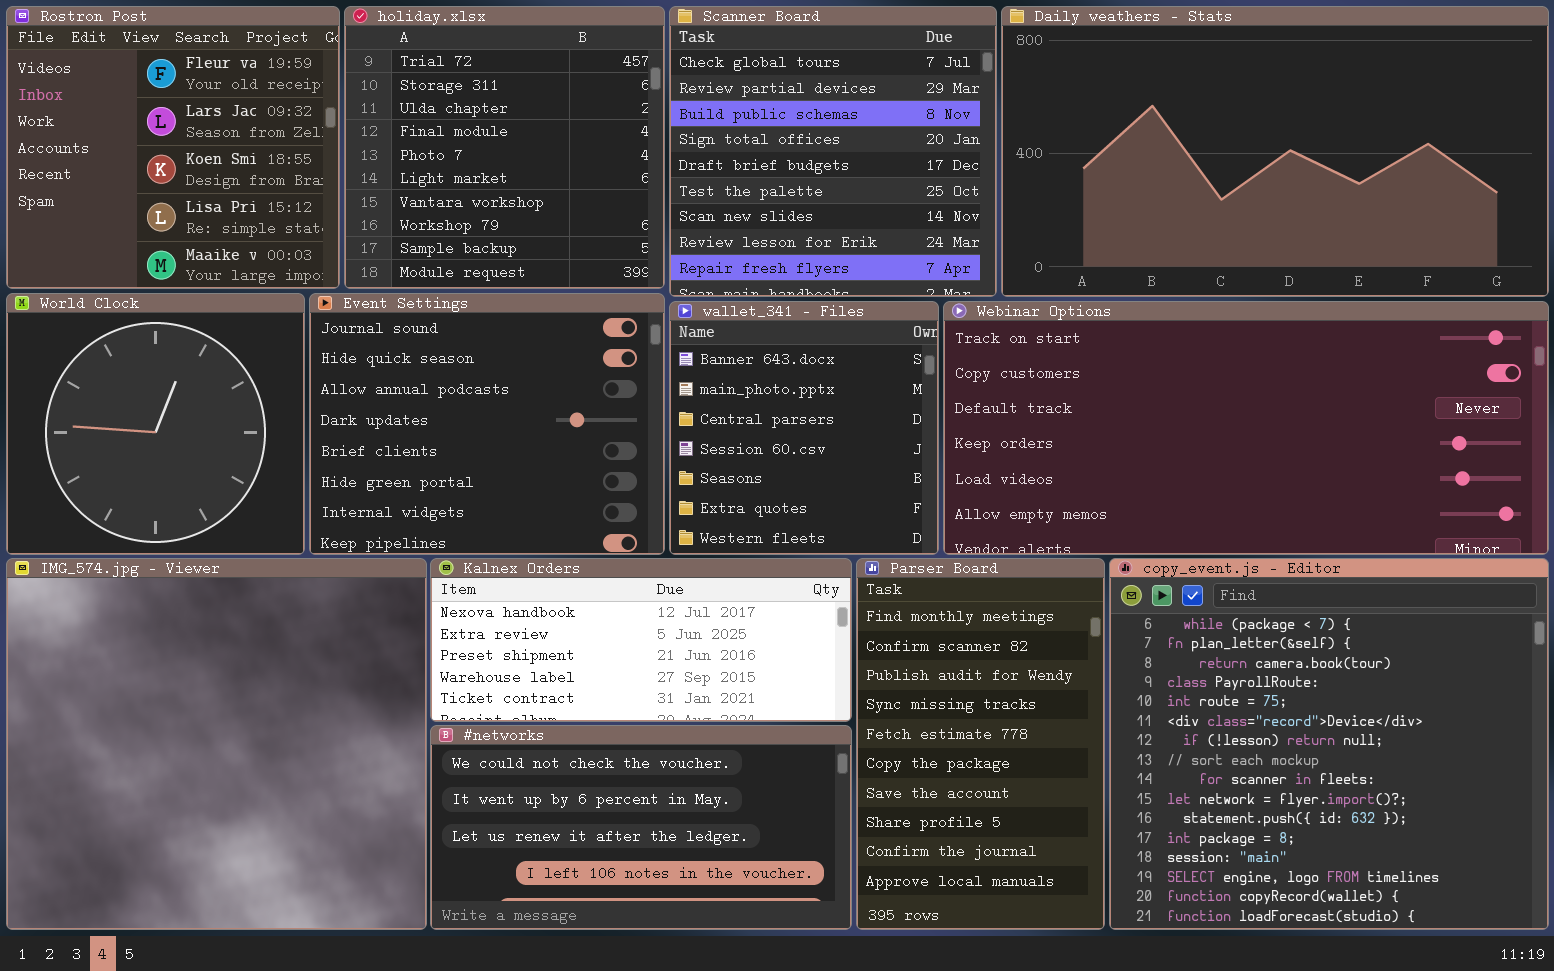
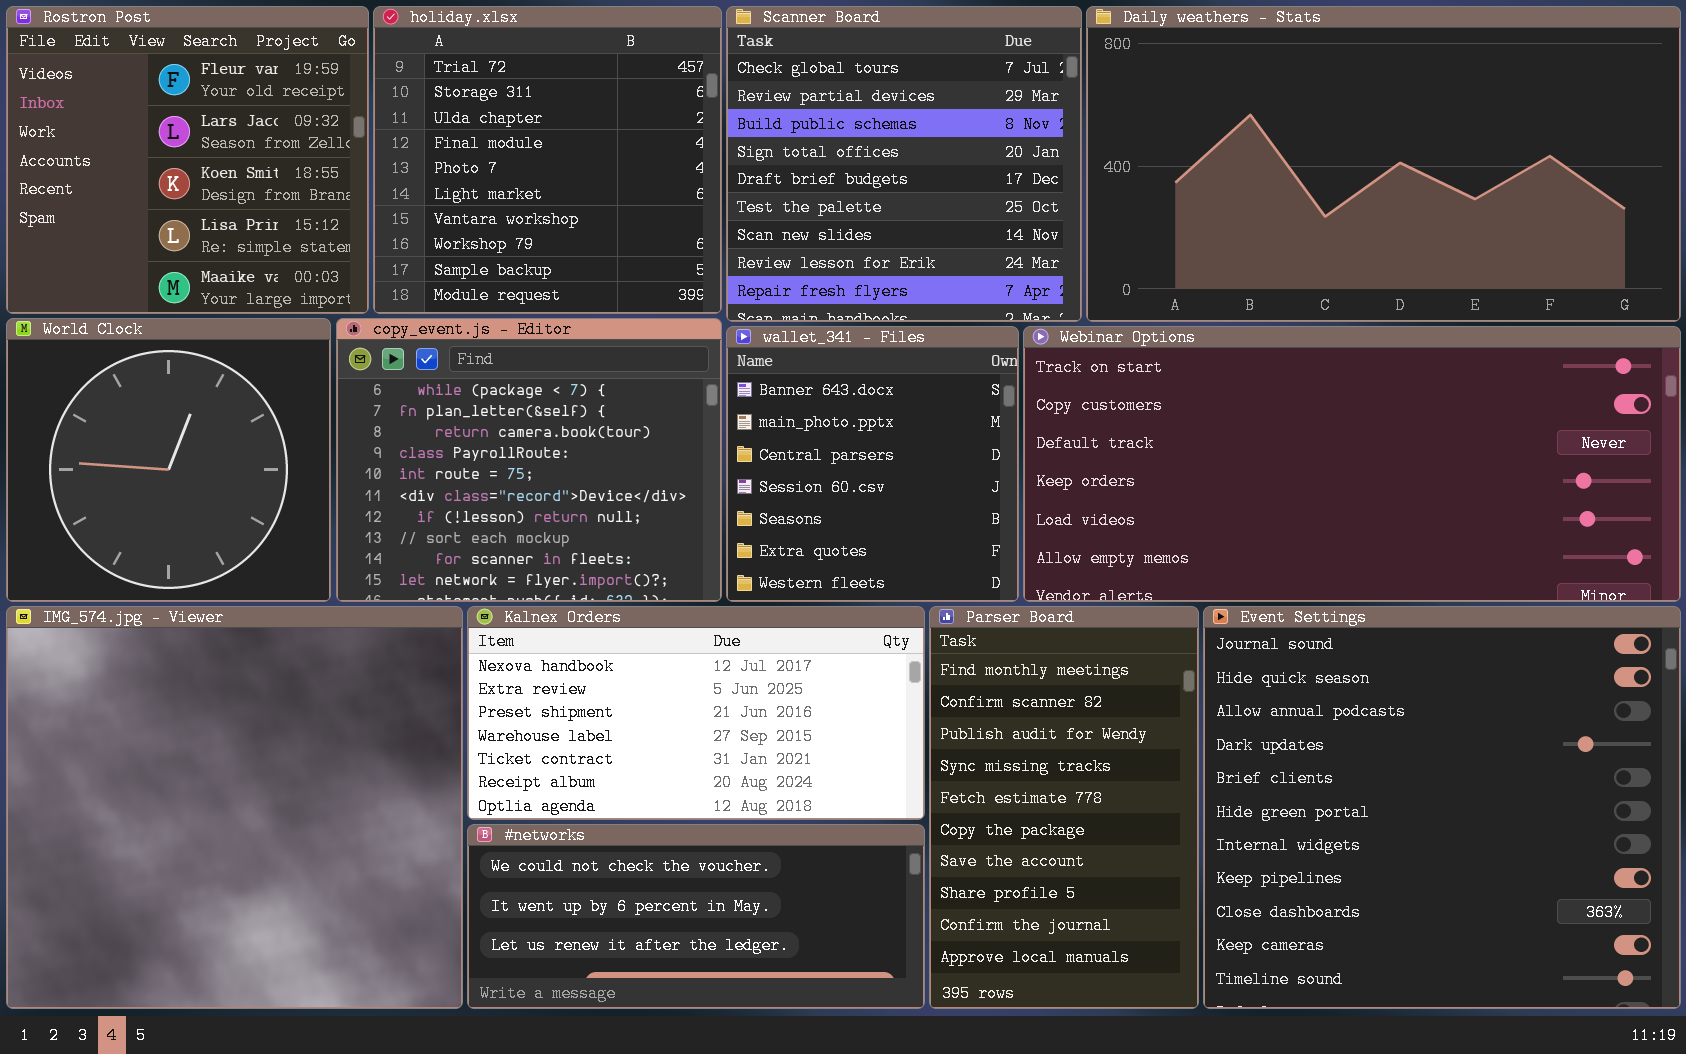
Event Settings: [309,293,665,555] -> [1203,606,1681,1009], moved, resized
Kalnex Orders: [430,558,852,722] -> [467,606,925,820], resized
copy_event.js - Editor: [1109,558,1549,930] -> [336,318,722,602], moved, resized
#networks: [430,725,852,930] -> [467,824,925,1009], resized

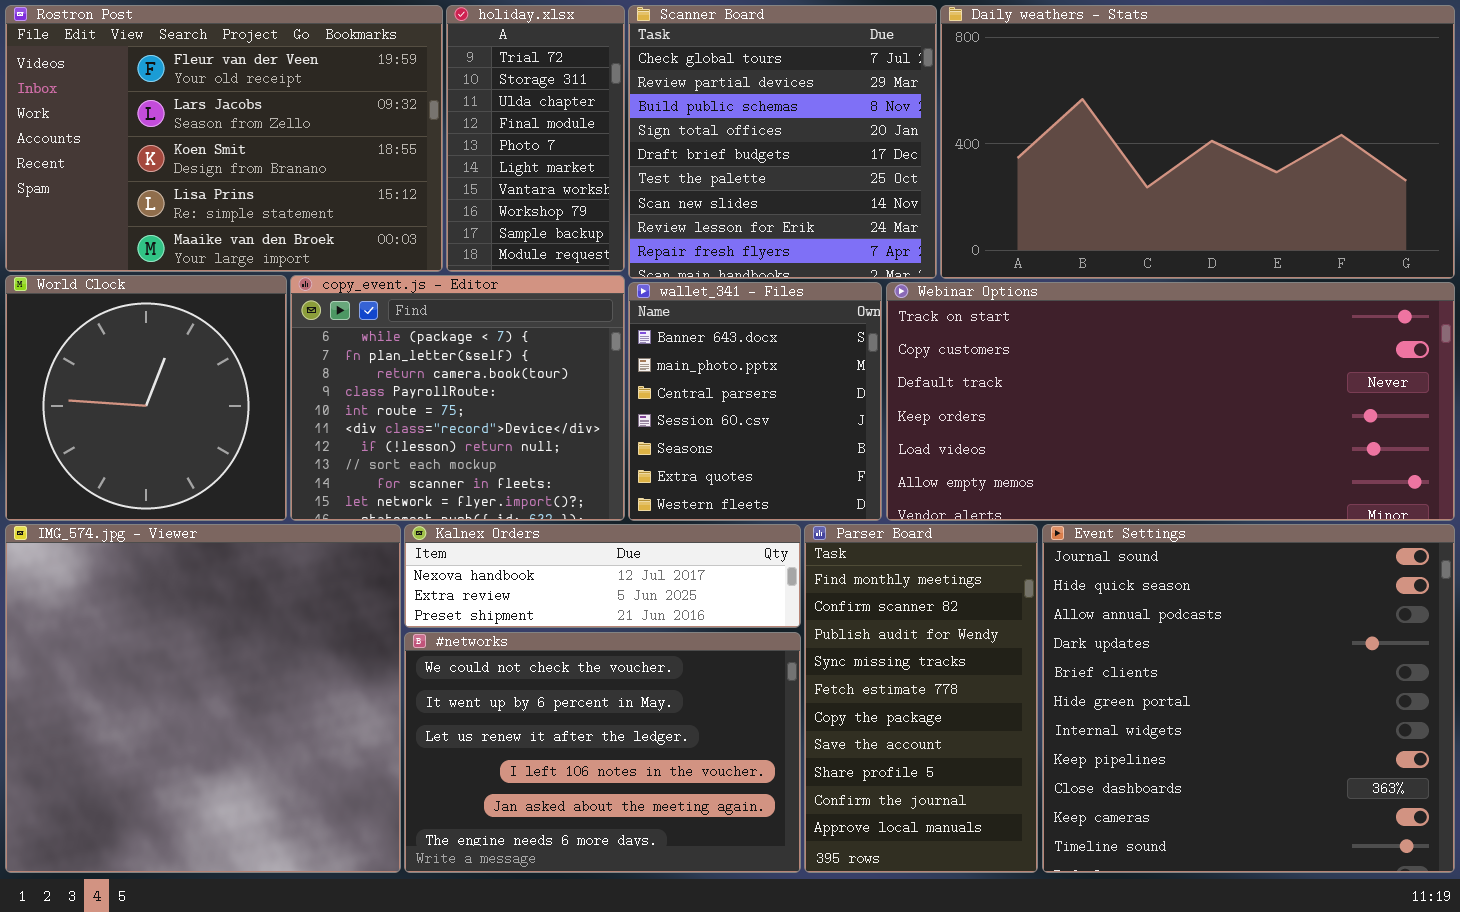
Rostron Post: [6,6,369,314] -> [5,5,443,272], resized
holiday.xlsx: [373,6,722,314] -> [446,5,625,272], resized
Kalnex Orders: [467,606,925,820] -> [404,524,801,628], resized
#networks: [467,824,925,1009] -> [404,632,801,873], resized

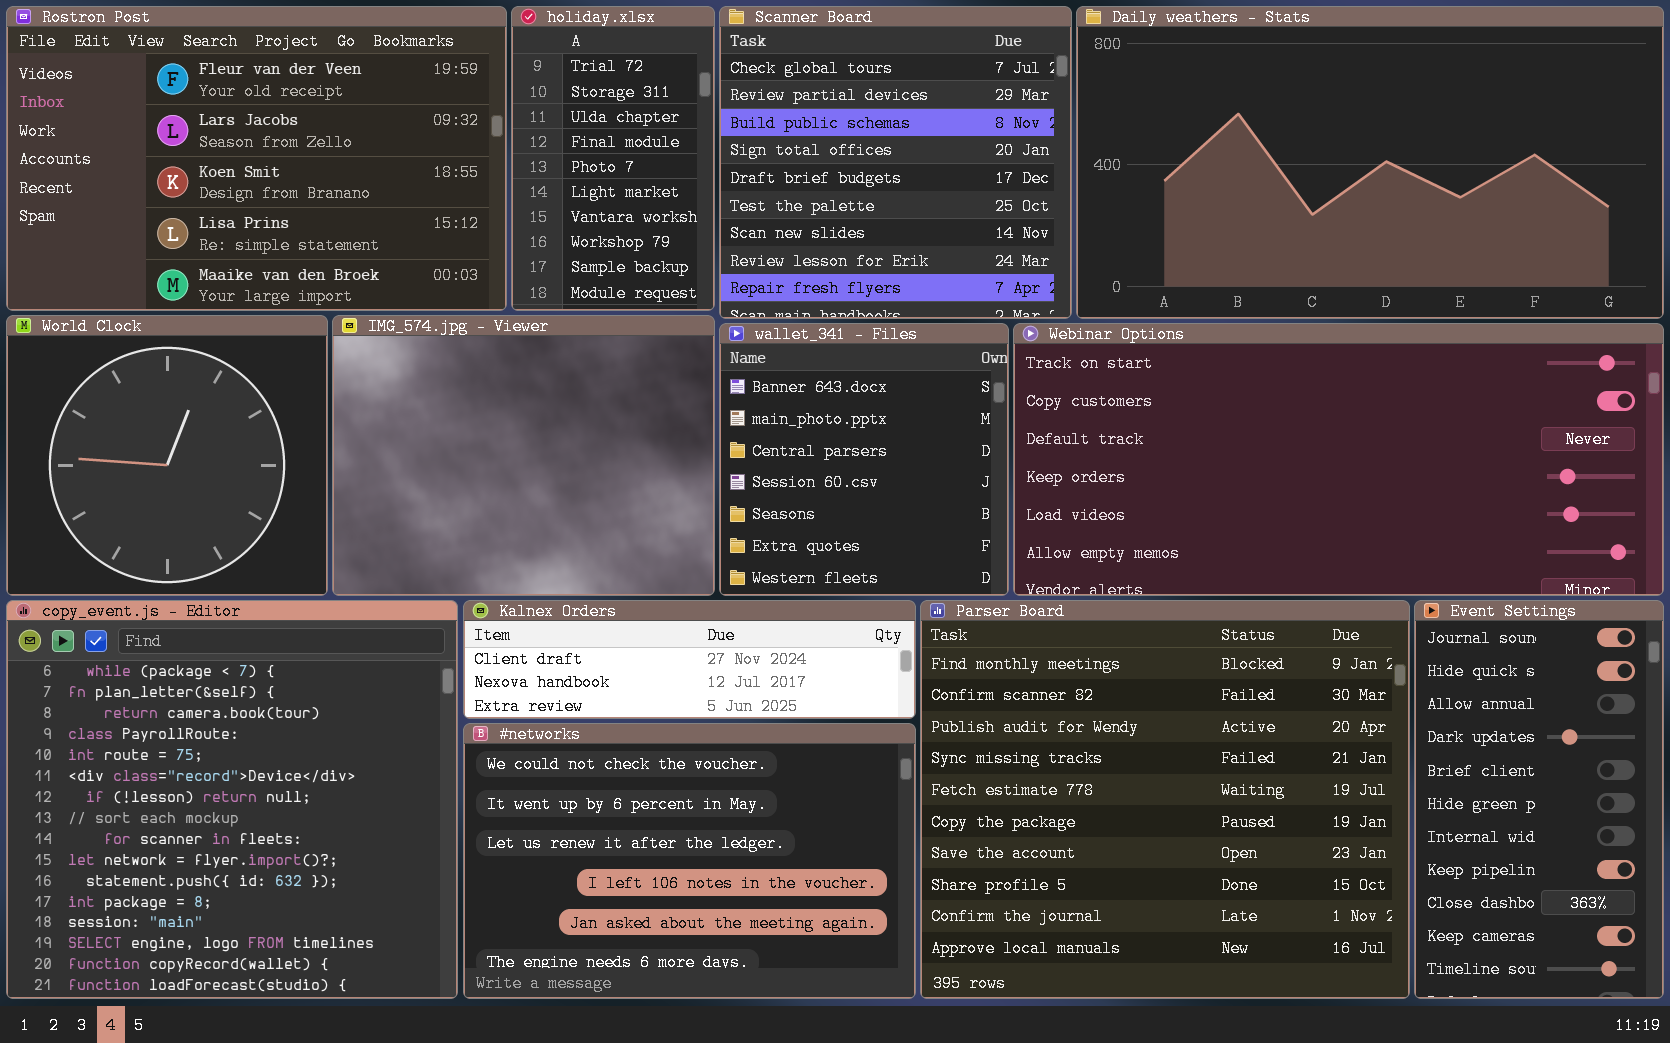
copy_event.js - Editor: [290,275,625,521] -> [6,600,458,999], moved, resized
IMG_574.jpg - Viewer: [5,524,401,873] -> [332,315,715,596], moved, resized
Kalnex Orders: [404,524,801,628] -> [463,600,916,719], scrolled up 1 row
Parser Board: [804,524,1038,873] -> [920,600,1410,999], resized
Event Settings: [1042,524,1455,873] -> [1414,600,1664,999], resized

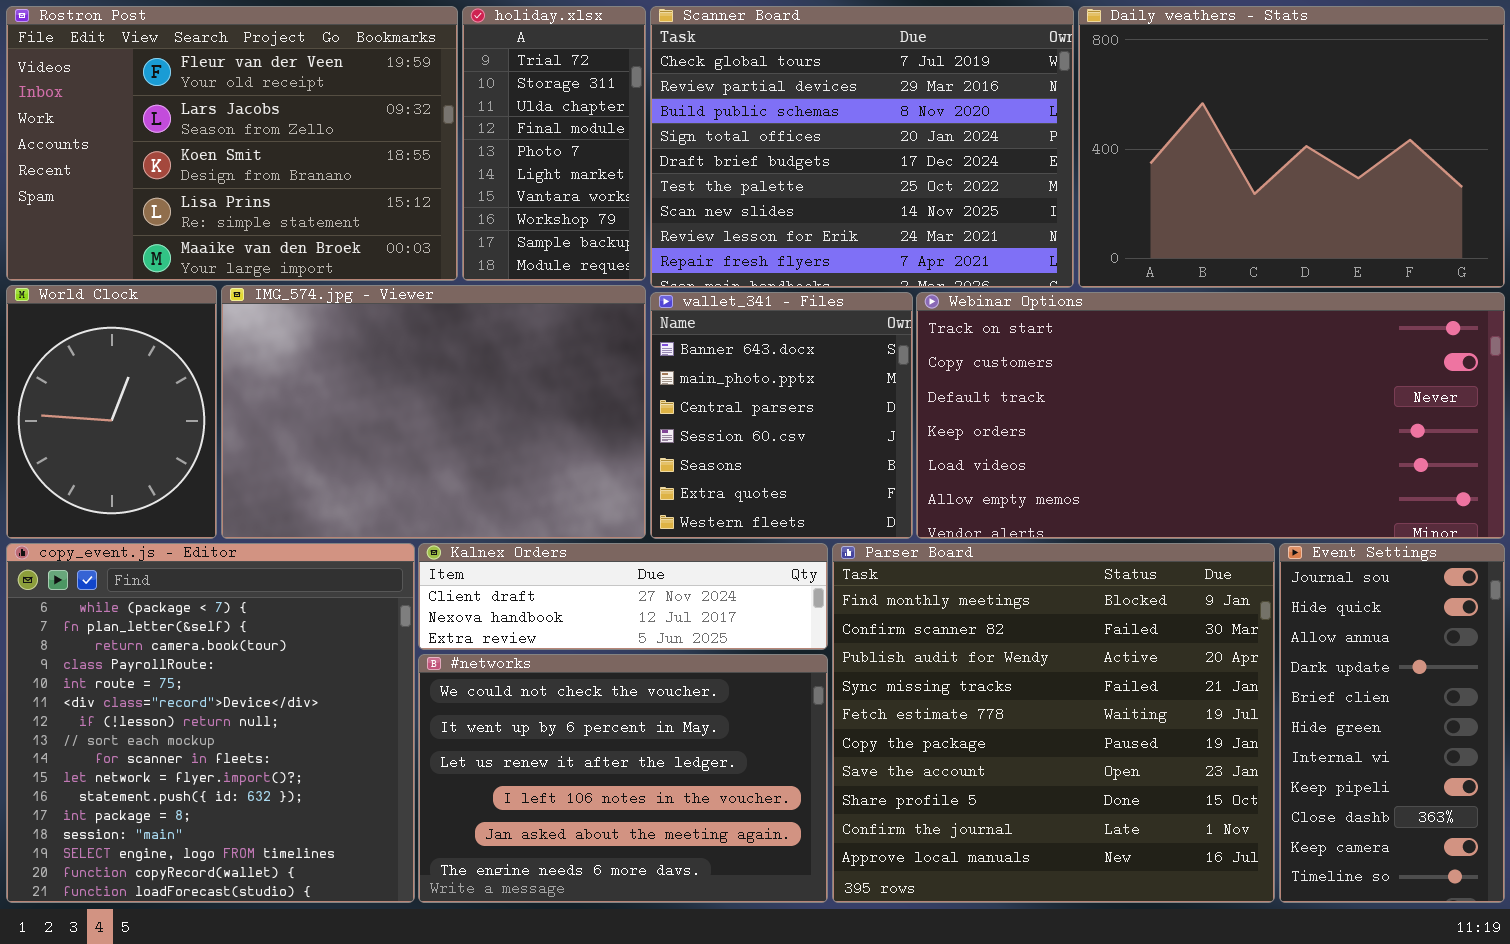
Scanner Board: [719,6,1072,319] -> [650,6,1074,288], resized
Daily weathers - Stats: [1076,6,1664,319] -> [1078,6,1505,288], resized
World Clock: [6,315,328,596] -> [6,285,217,539], resized
IMG_574.jpg - Viewer: [332,315,715,596] -> [221,285,646,539], resized

